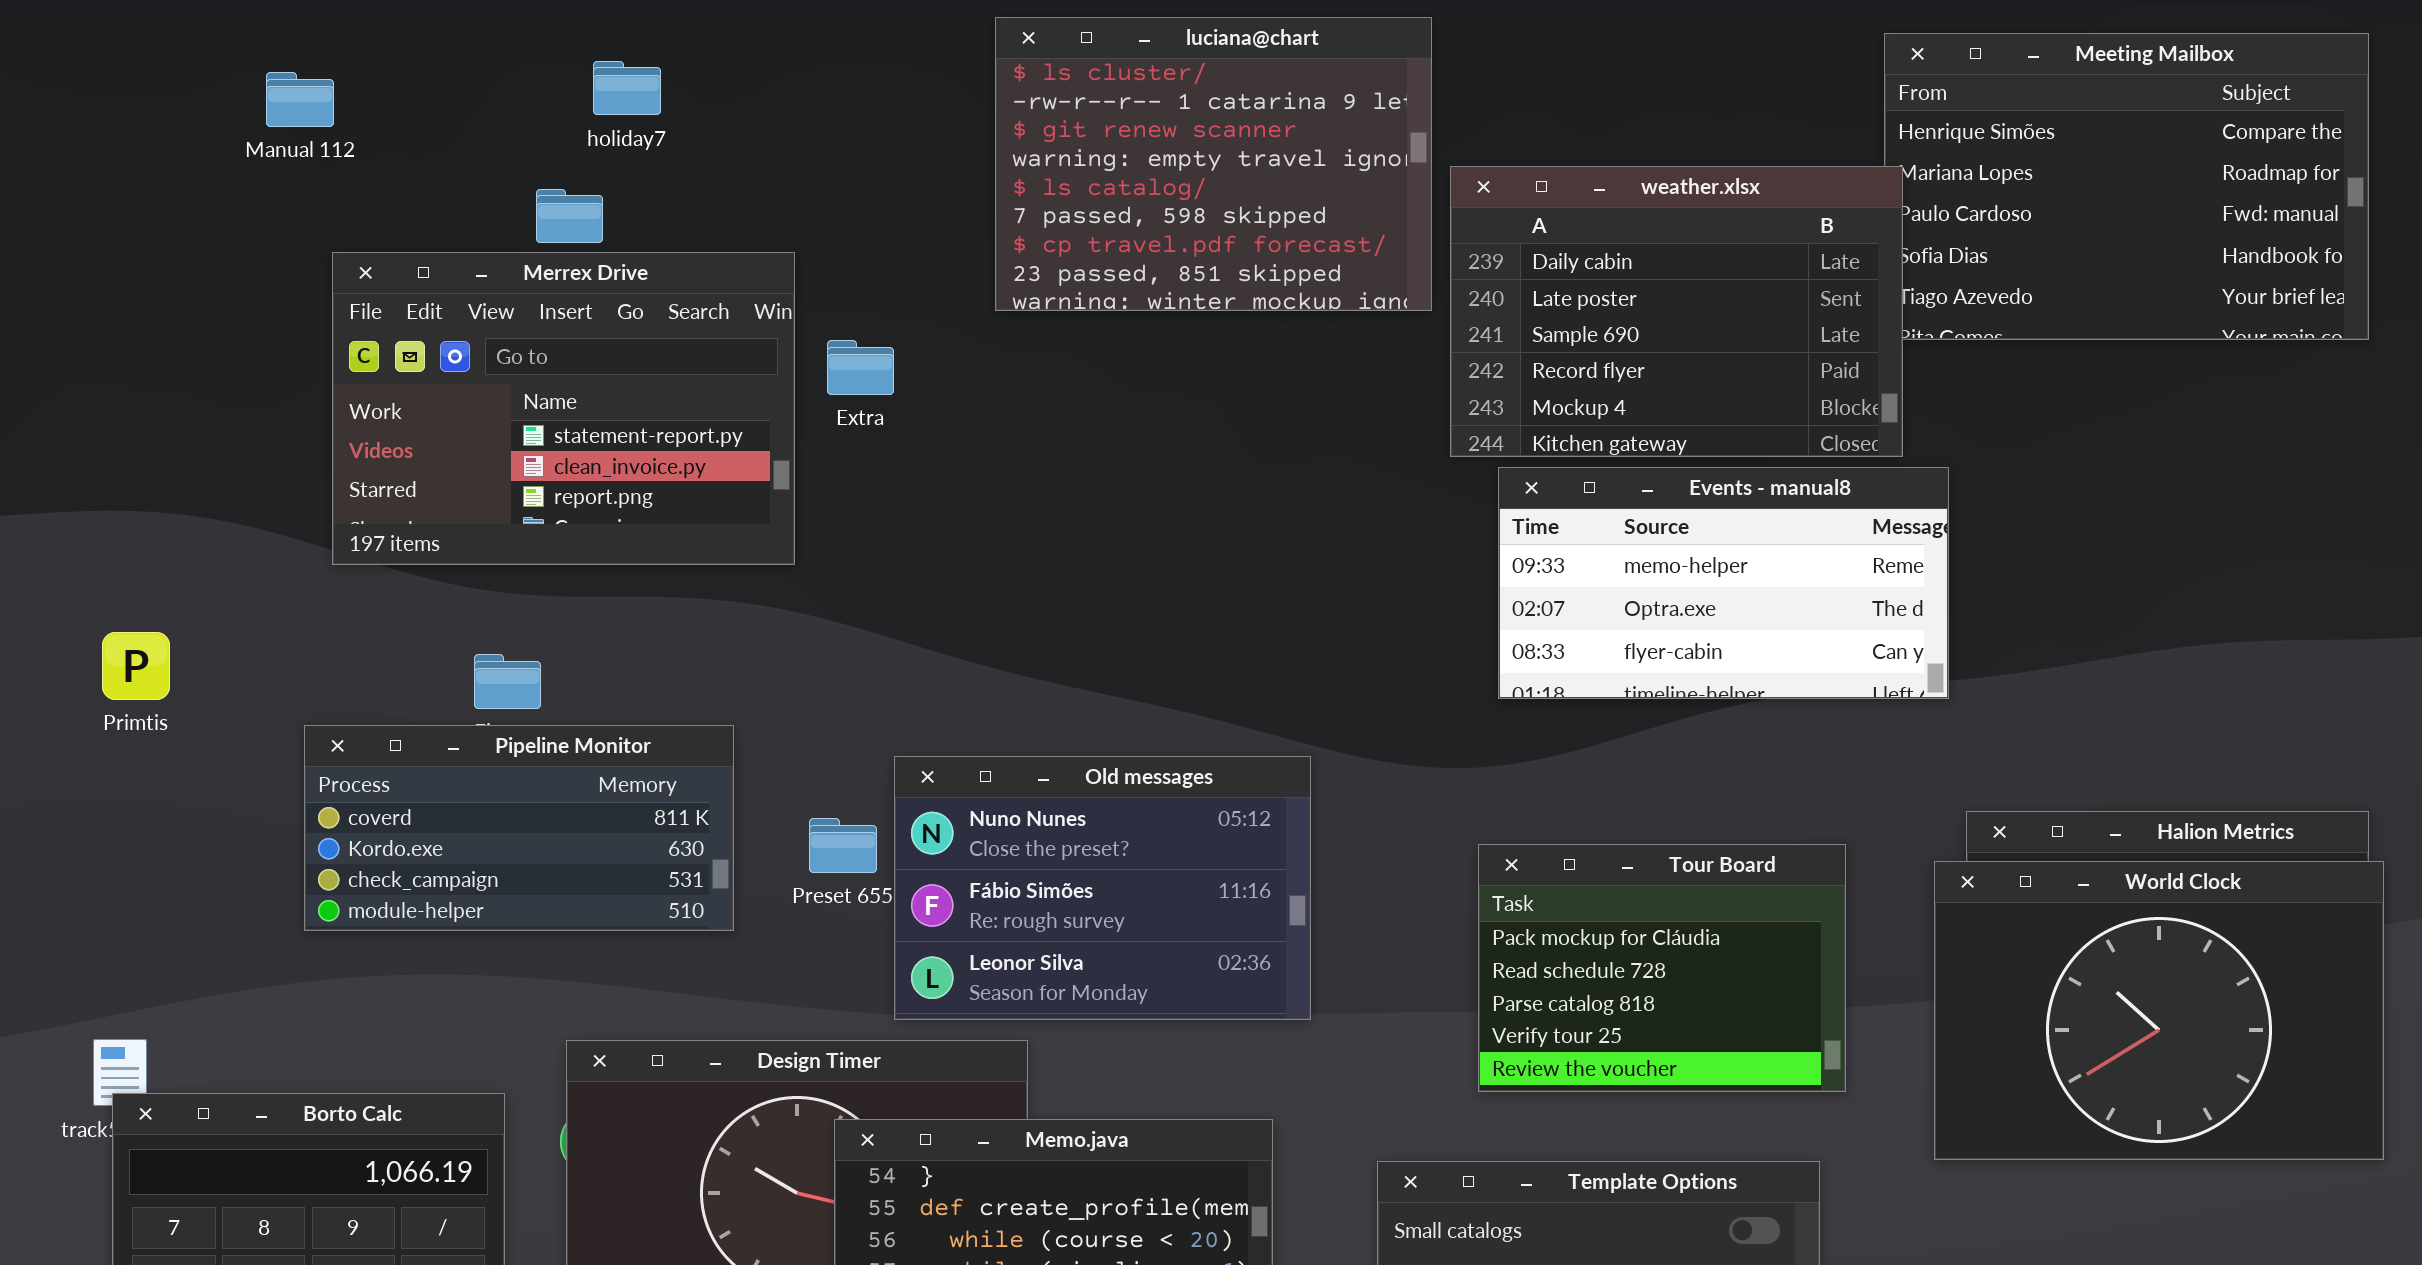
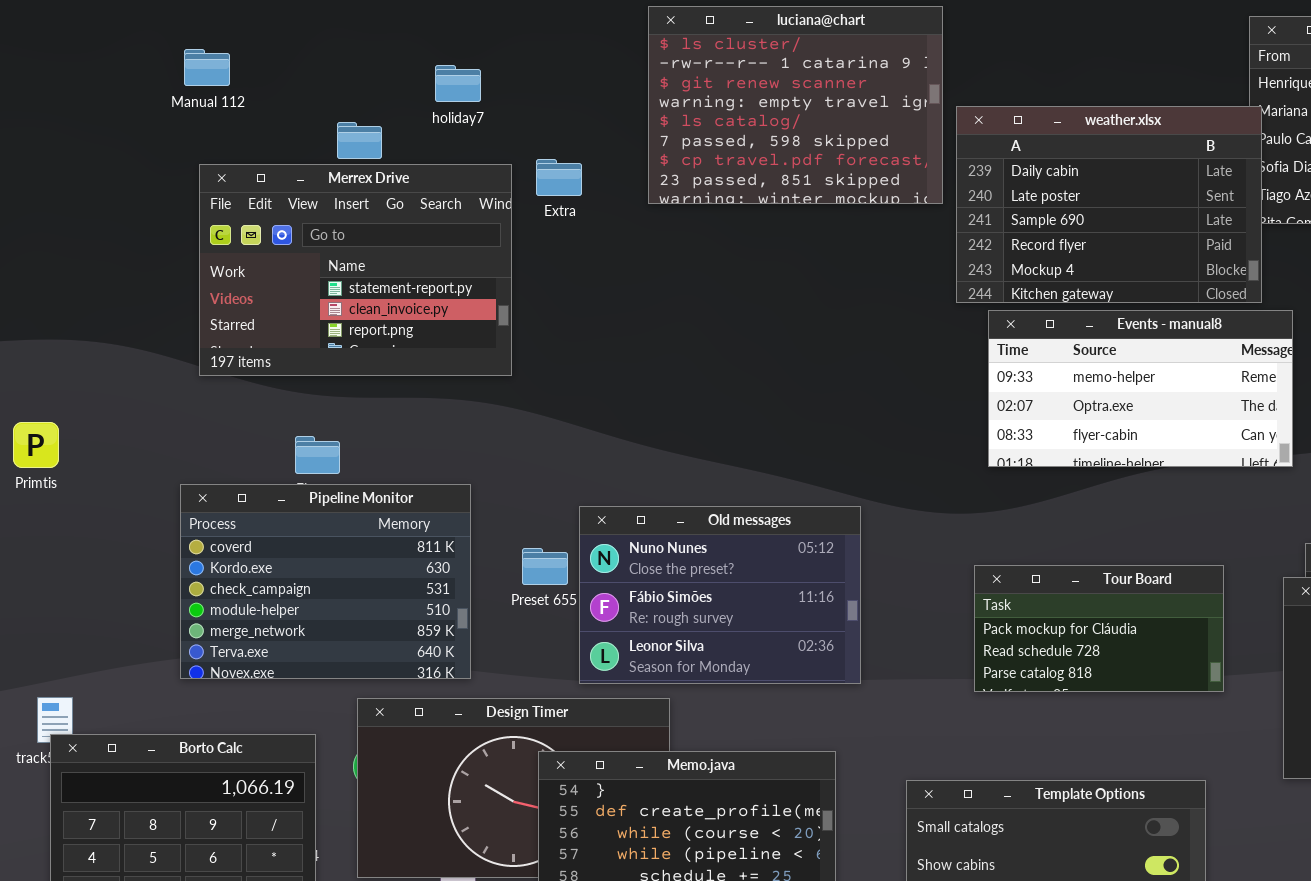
holiday7: [593,61,661,115] -> [435,65,481,102], moved
Manual 112: [266,72,334,127] -> [184,49,230,86], moved
Extra: [827,340,894,395] -> [536,159,582,196], moved
Primtis: [102,632,170,700] -> [13,422,59,468], moved
Pipeline Monitor: [304,725,734,931] -> [180,484,471,679], resized
Tour Board: [1478,844,1846,1092] -> [974,565,1224,692], resized

